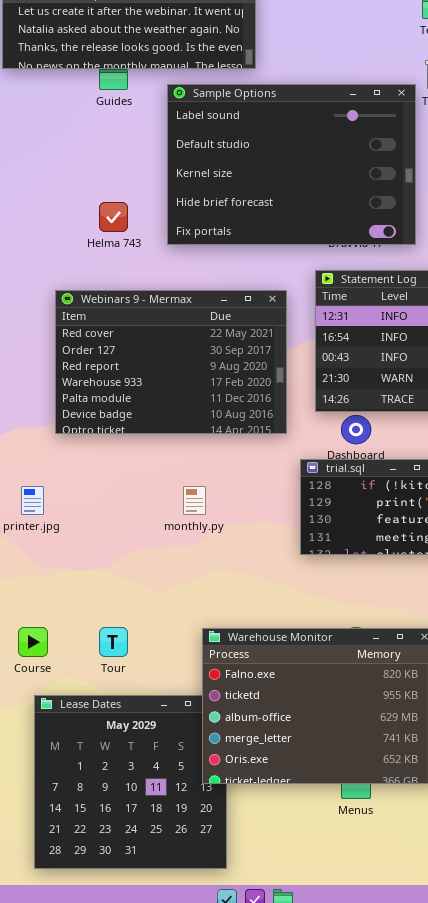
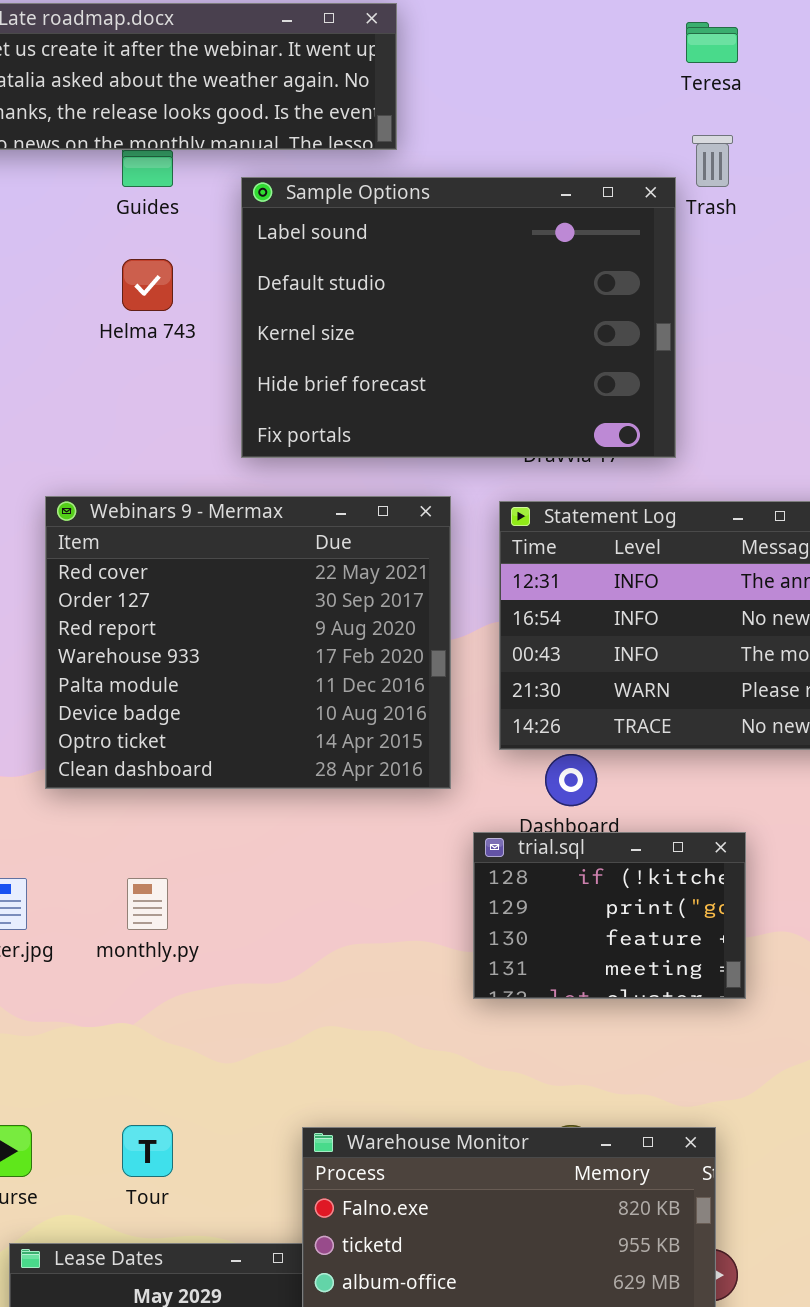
Helma 743: [99,202,128,232] -> [122,259,173,311], moved
Webinars 9 - Mermax: [55,290,287,434] -> [45,496,451,789], resized
monthly.py: [183,486,206,515] -> [127,878,168,930], moved

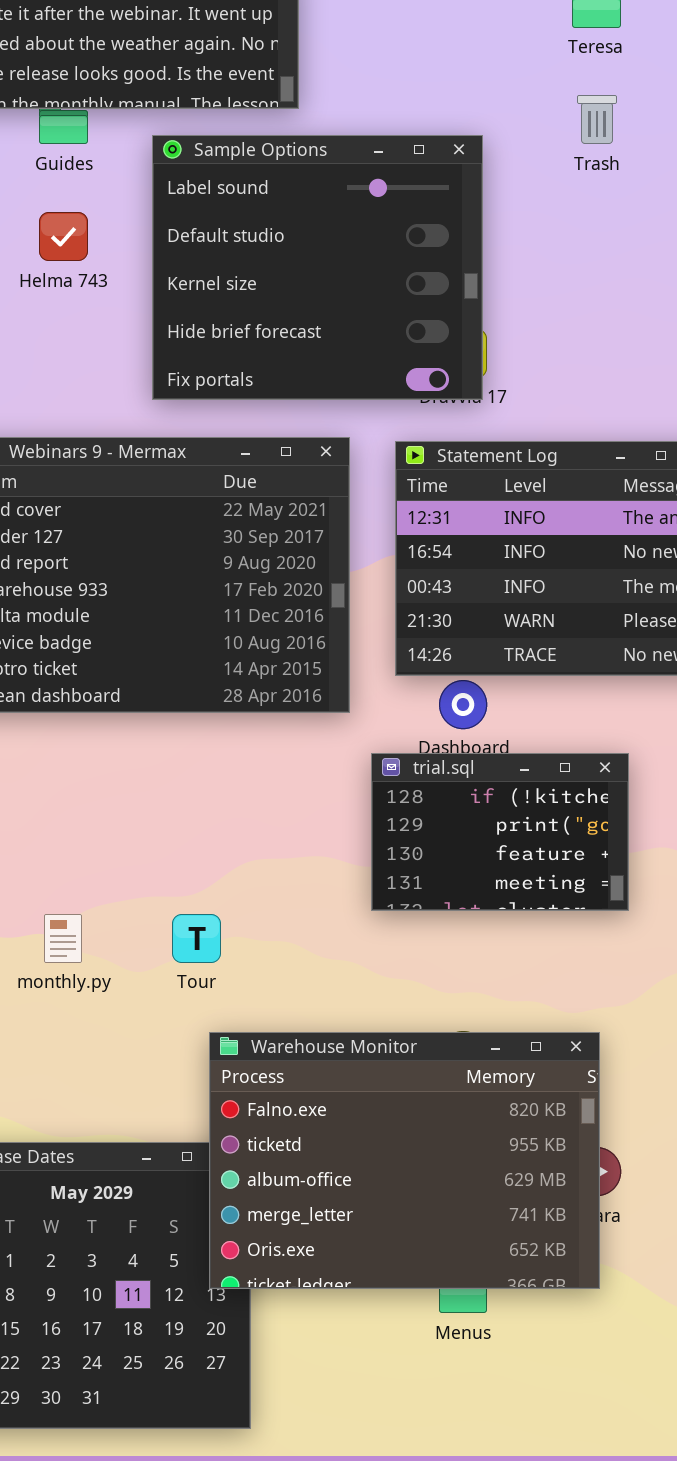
Sample Options: [241,177,676,458] -> [152,135,483,400], resized
monthly.py: [127,878,168,930] -> [44,914,82,963], moved
Tour: [122,1125,173,1177] -> [172,914,221,963], moved

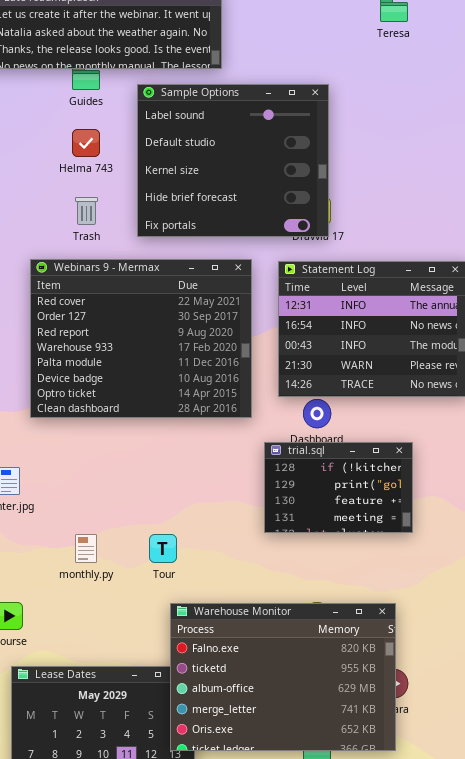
Trash: [577,95,617,144] -> [75,197,98,225], moved

